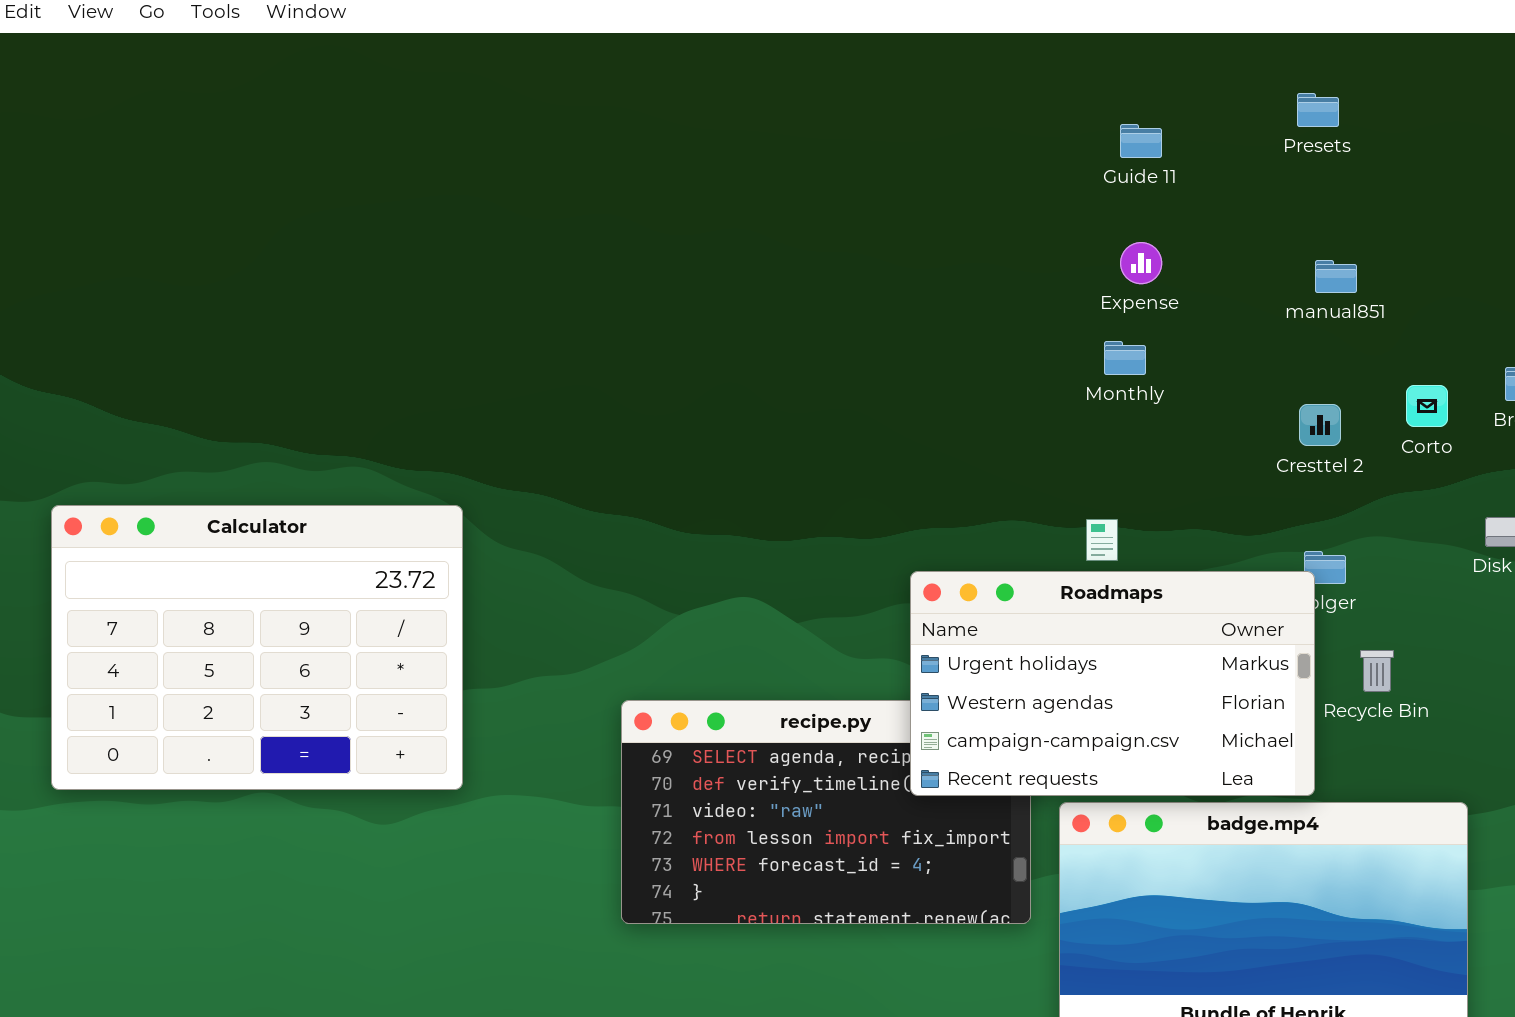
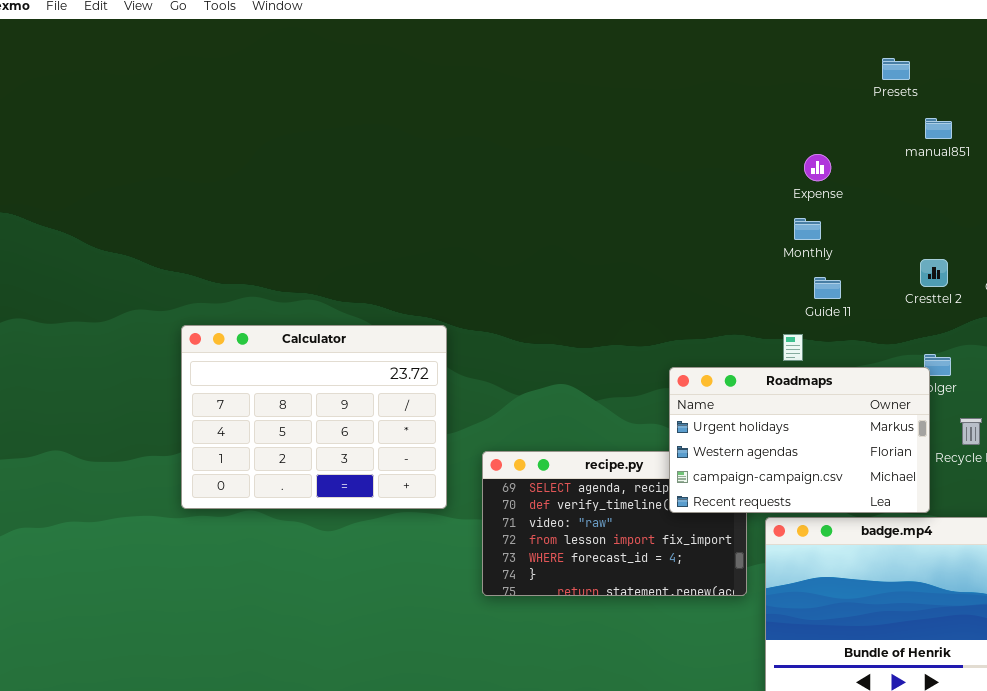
Presets: [1297,93,1339,127] -> [882,58,910,80], moved
Guide 11: [1120,124,1162,158] -> [814,277,841,299], moved
manual851: [1315,260,1357,293] -> [925,118,952,139], moved
Calculator: [51,505,463,790] -> [181,325,447,509], moved

